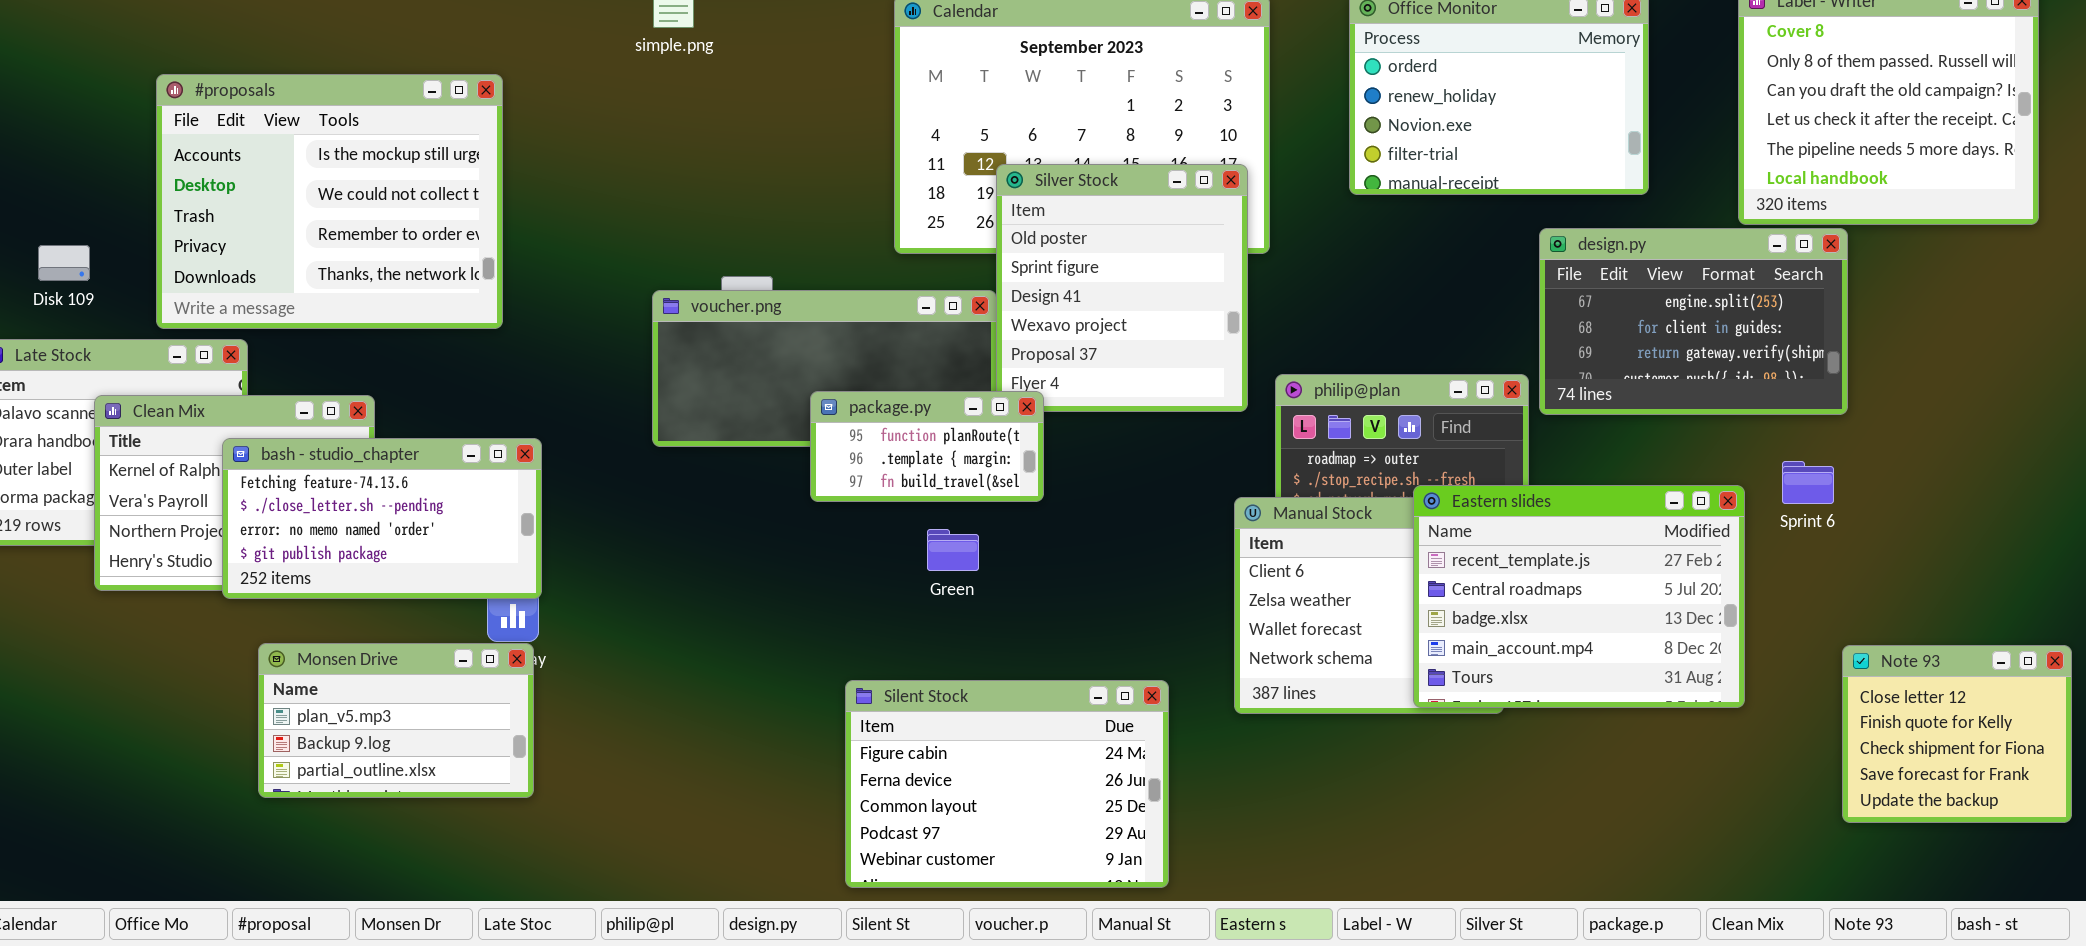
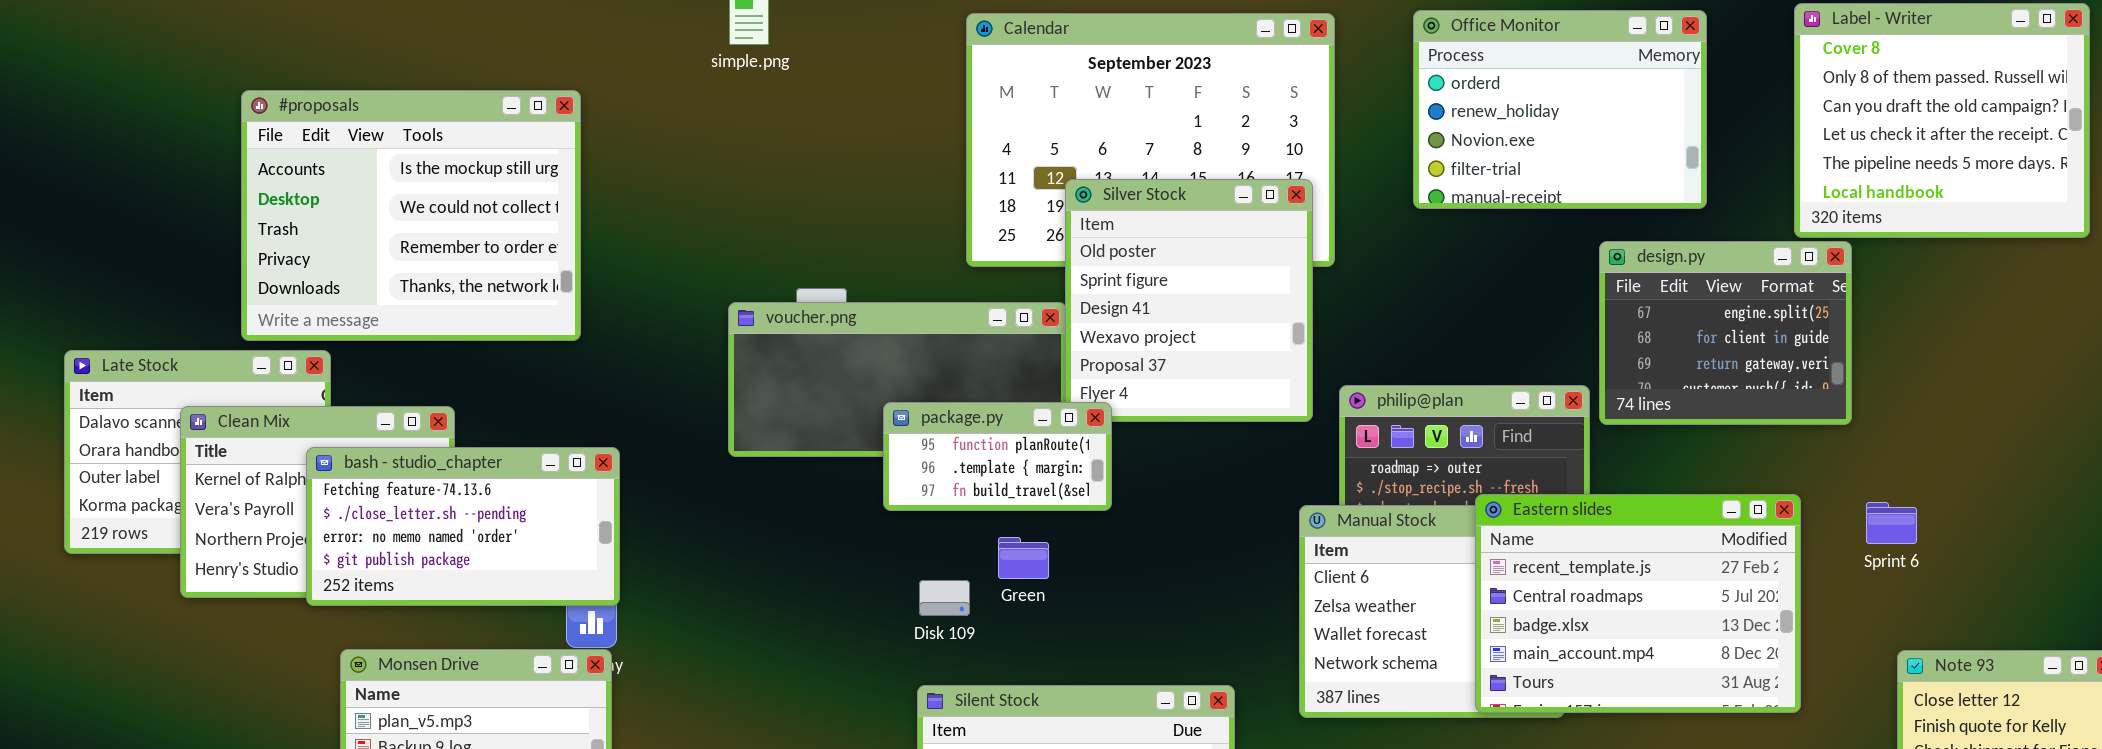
design.py: [1539,228,1848,415] -> [1599,241,1852,425], resized
Disk 109: [38,245,90,281] -> [919,580,970,616], moved
Sprint 6: [1782,461,1834,504] -> [1866,502,1917,544], moved

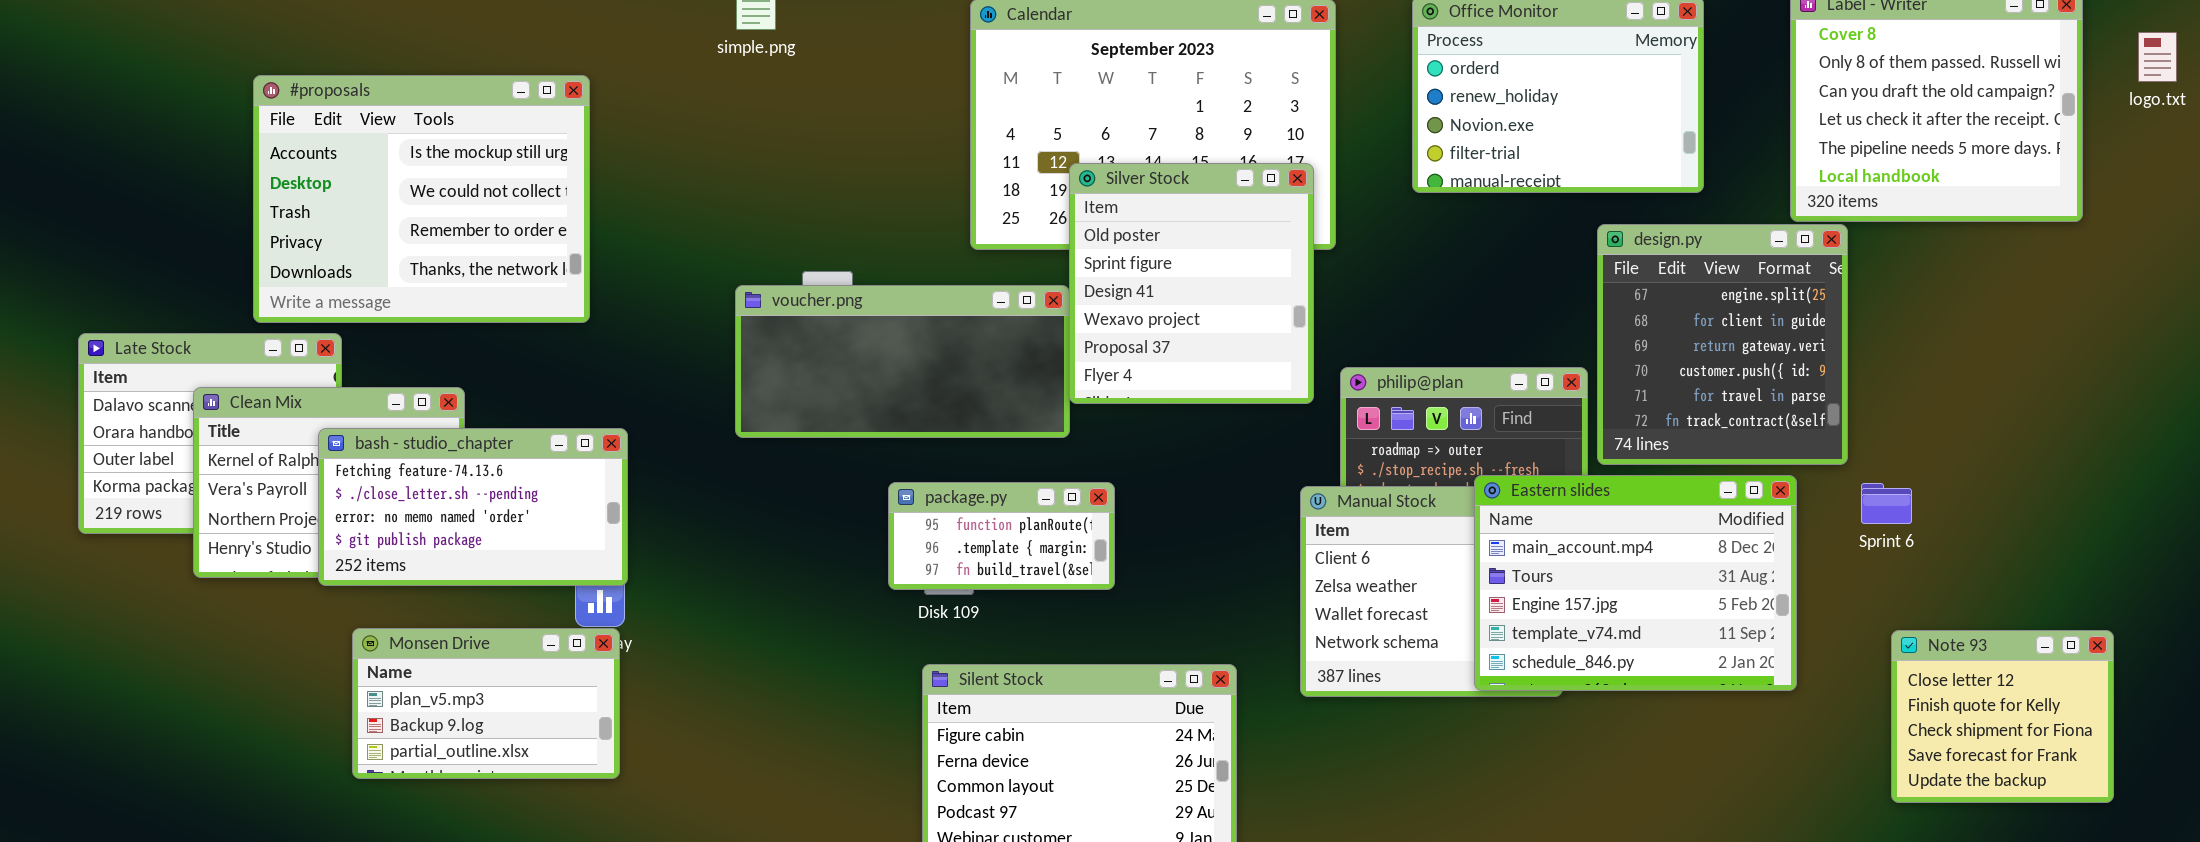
design.py: [1599,241,1852,425] -> [1597,224,1848,465], resized
package.py: [883,402,1112,511] -> [888,482,1115,590], moved
Eastern slides: [1475,494,1801,713] -> [1474,475,1797,691], scrolled down 3 rows

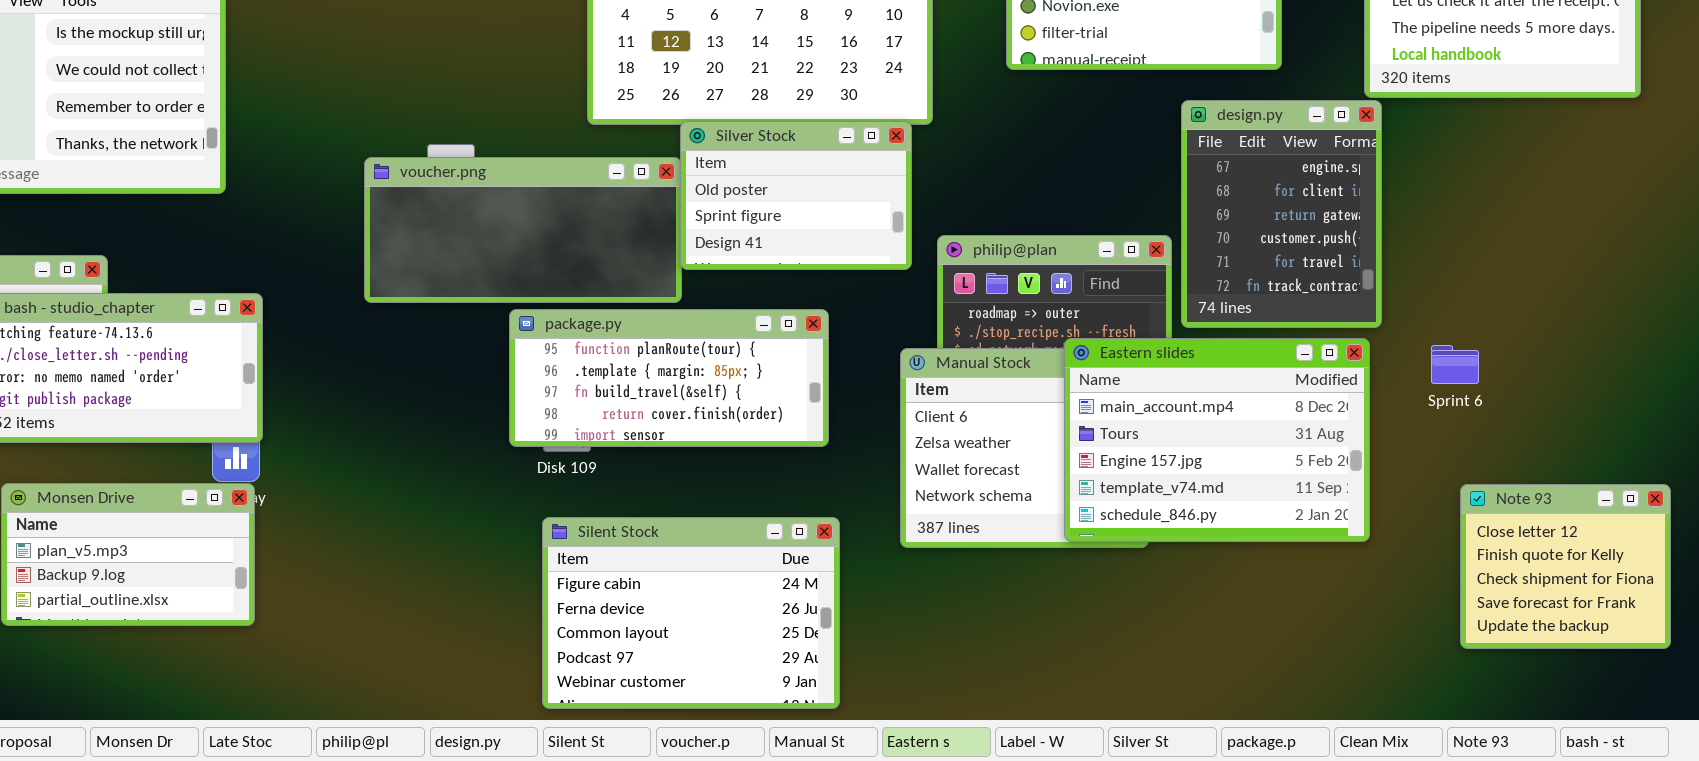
Silver Stock: [1069,163,1314,404] -> [680,121,912,270], resized
design.py: [1597,224,1848,465] -> [1181,100,1382,328], resized
package.py: [888,482,1115,590] -> [509,309,829,447], resized

